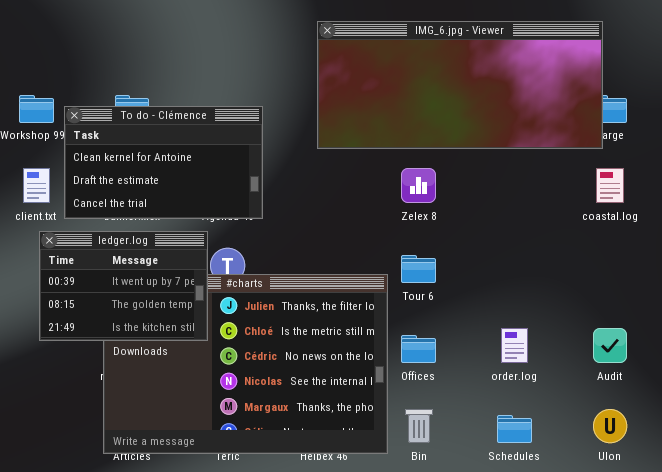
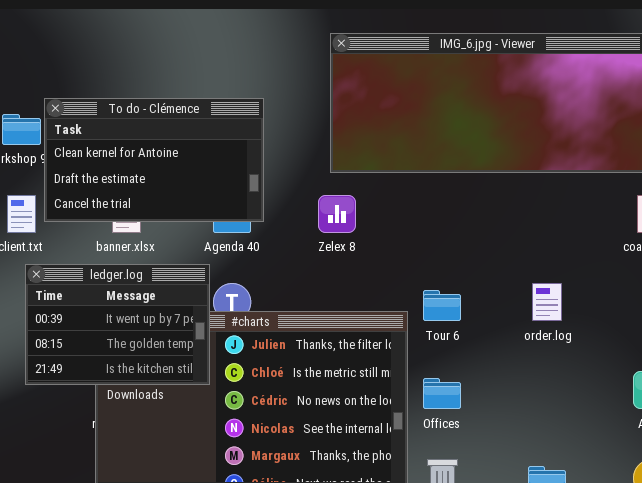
To do - Clémence: [64,106,263,219] -> [44,98,264,222], moved
Zelex 8: [401,168,436,203] -> [318,195,356,233], moved
order.log: [501,328,528,363] -> [532,283,562,321], moved

